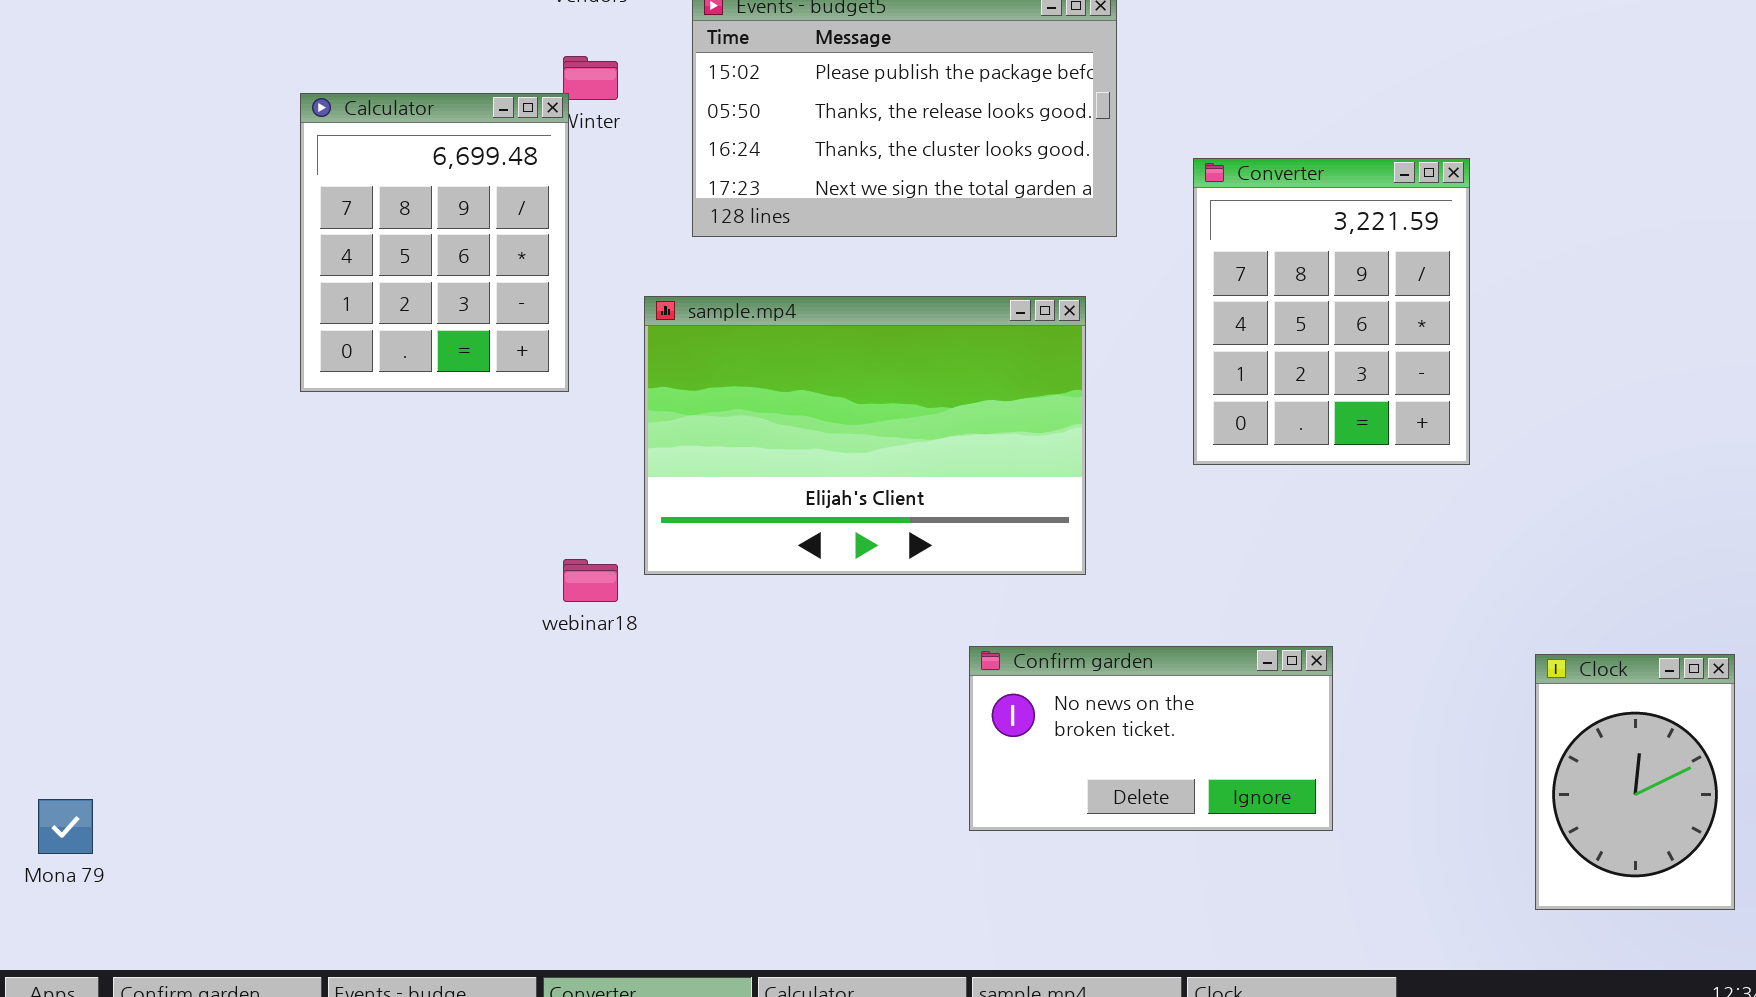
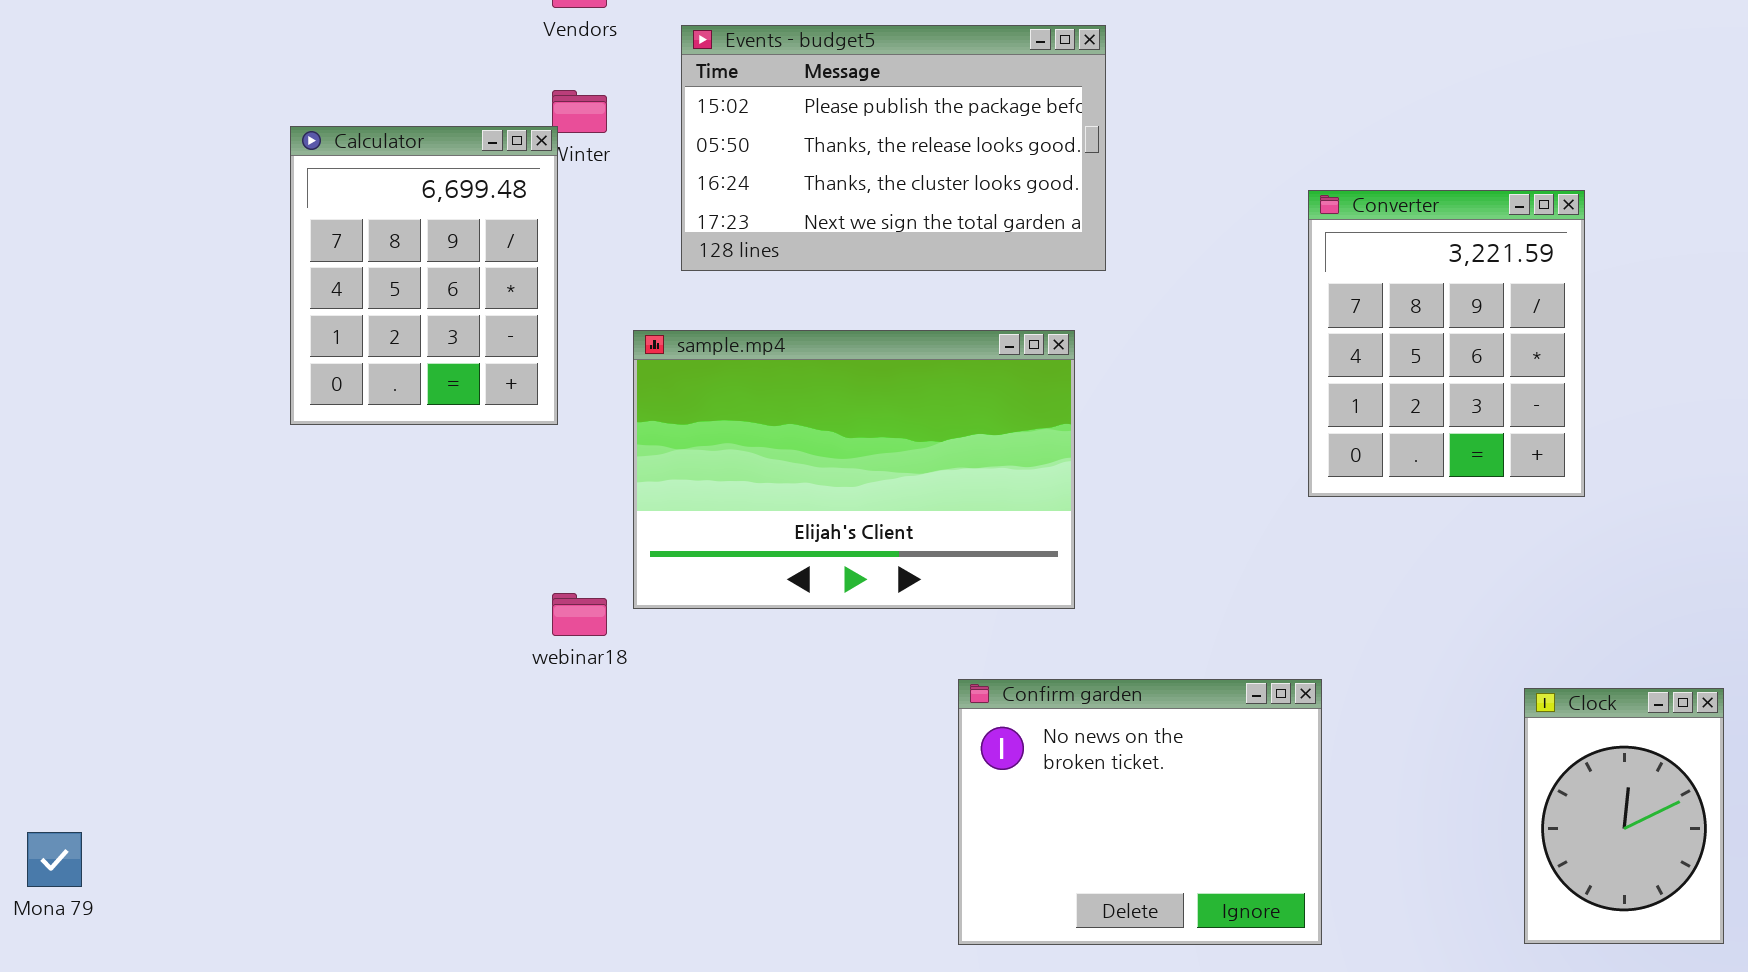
Converter: [1193,158,1470,465] -> [1308,190,1585,497], moved
Confirm garden: [969,646,1333,831] -> [958,679,1322,945], resized

